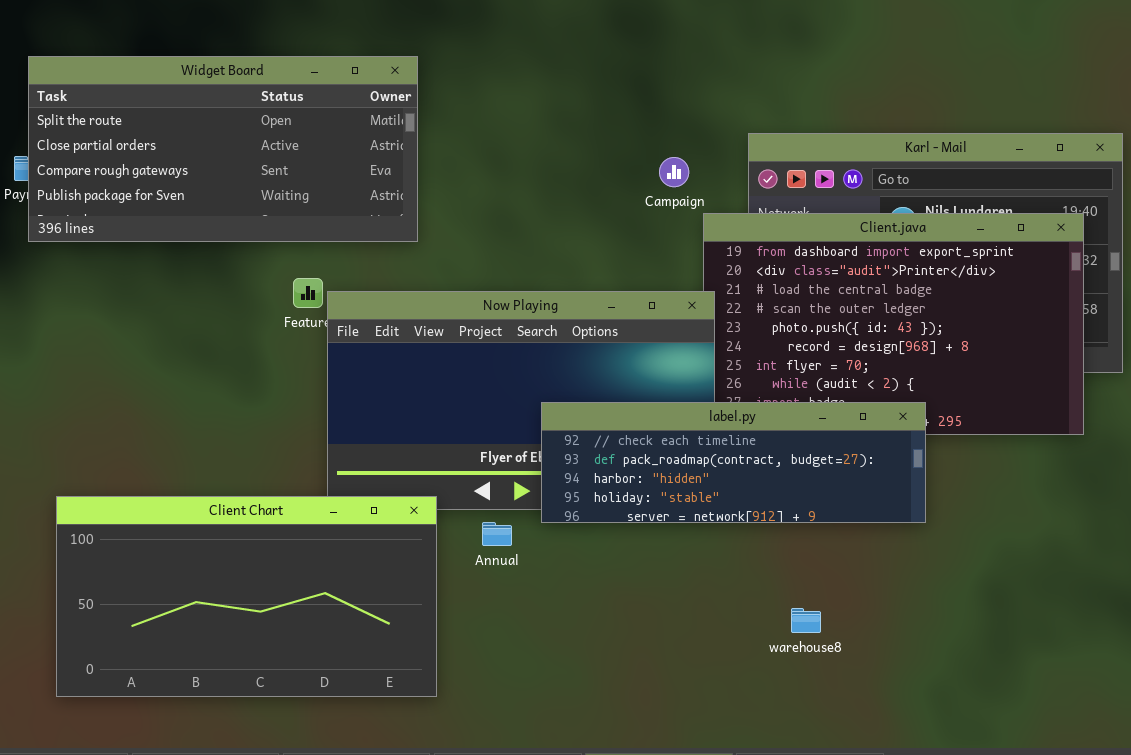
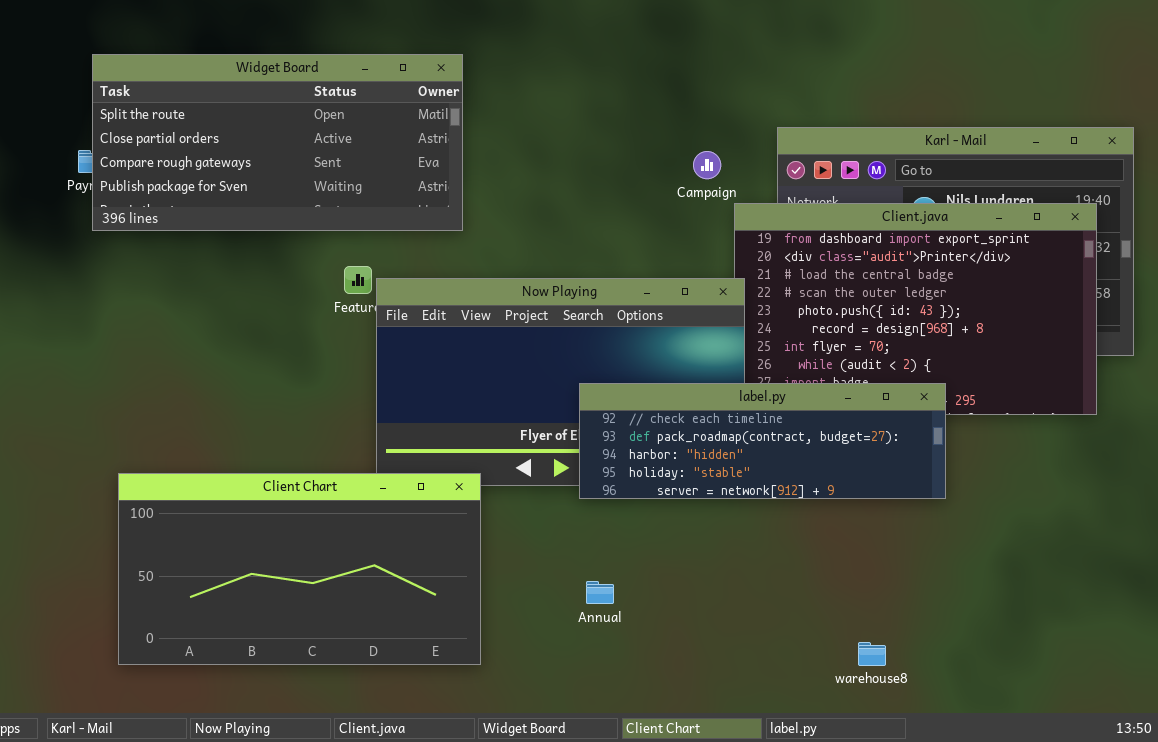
Annual: [482,522,512,546] -> [586,581,614,604], moved
warehouse8: [791,608,821,633] -> [858,642,886,666], moved

